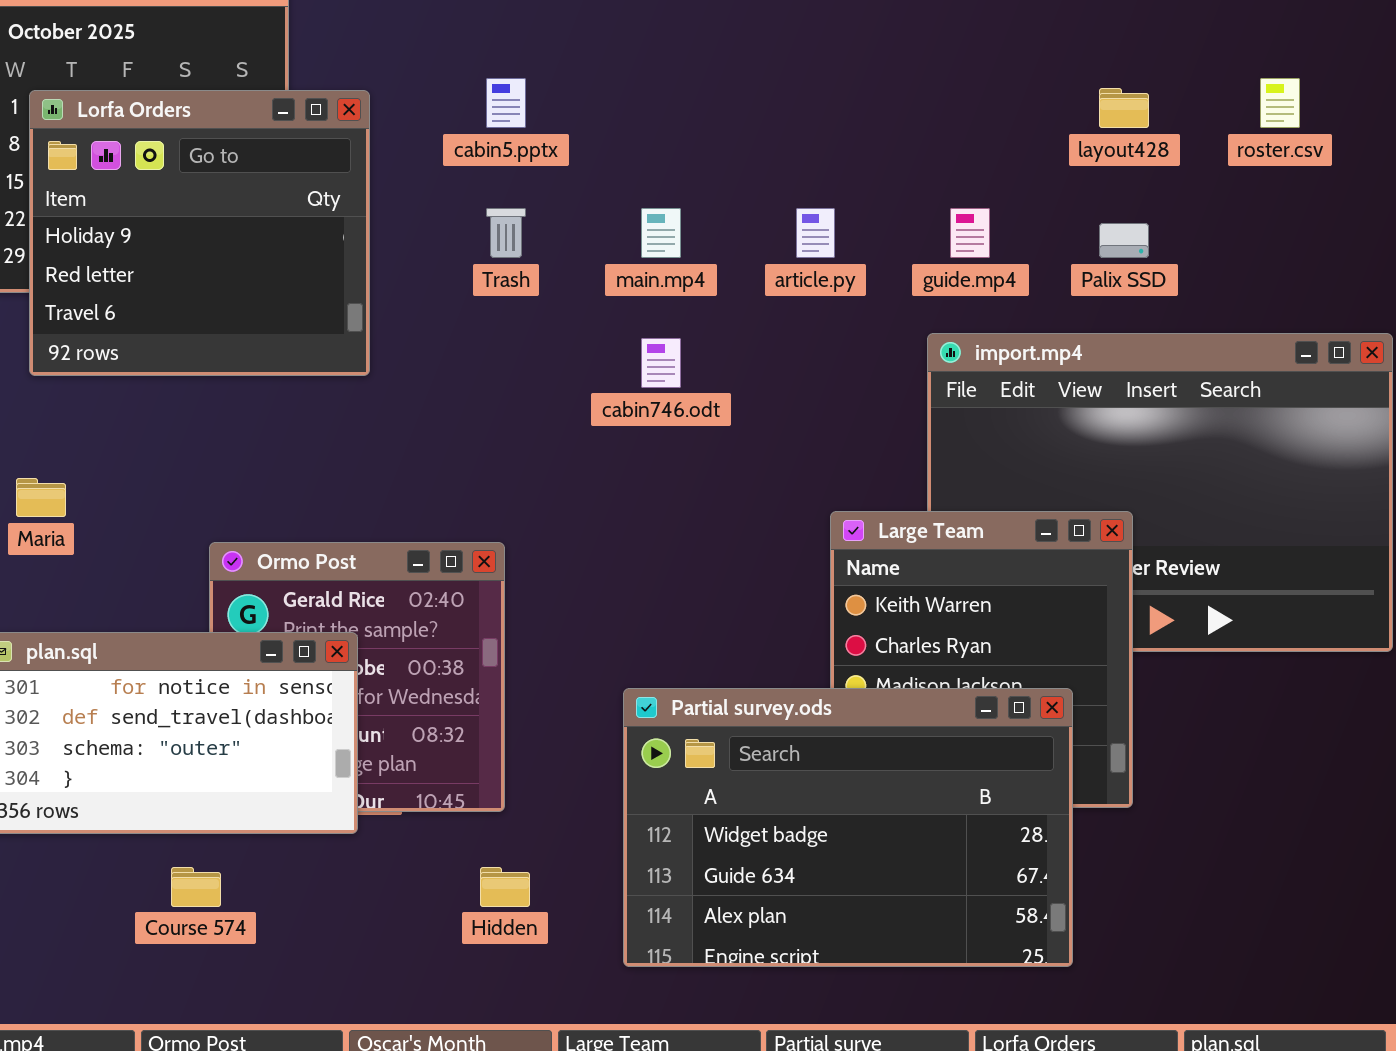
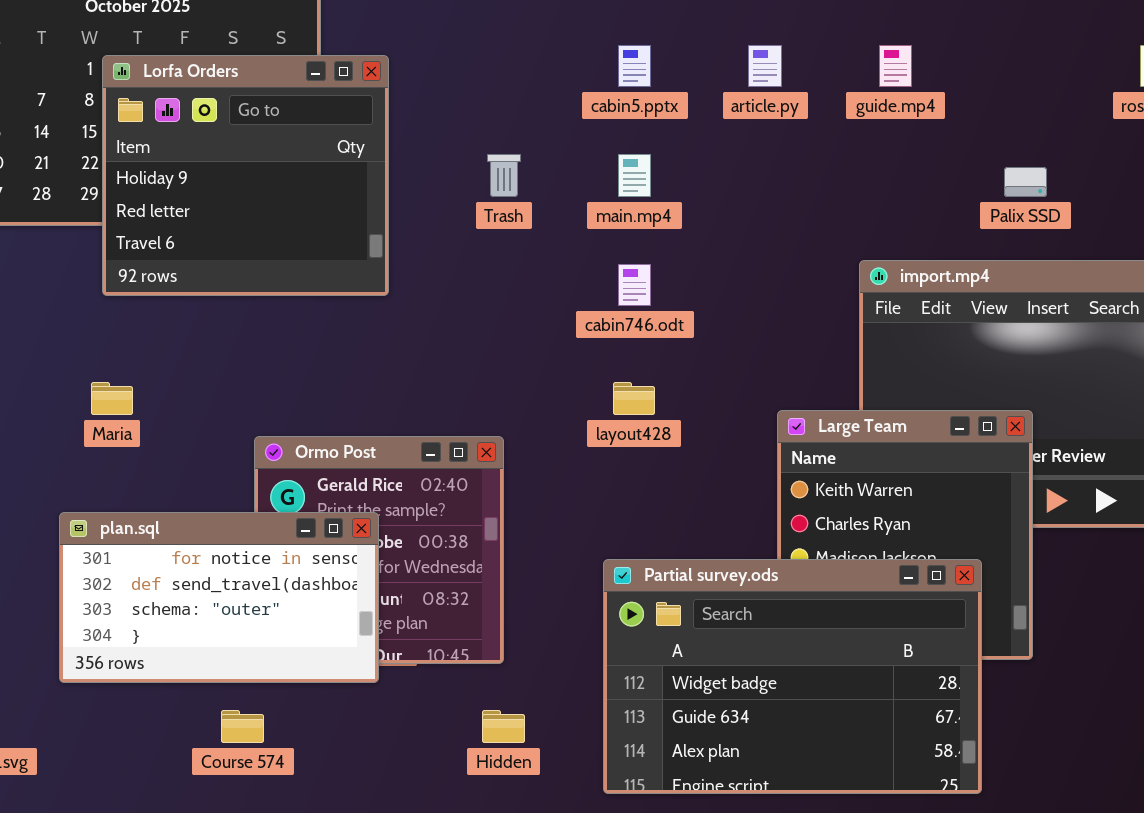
cabin5.pptx: [486,78,526,128] -> [618,45,651,87], moved
layout428: [1099,88,1149,128] -> [613,382,655,415], moved
article.py: [796,208,835,258] -> [748,45,782,87], moved
guide.mp4: [950,208,990,258] -> [879,45,912,87], moved

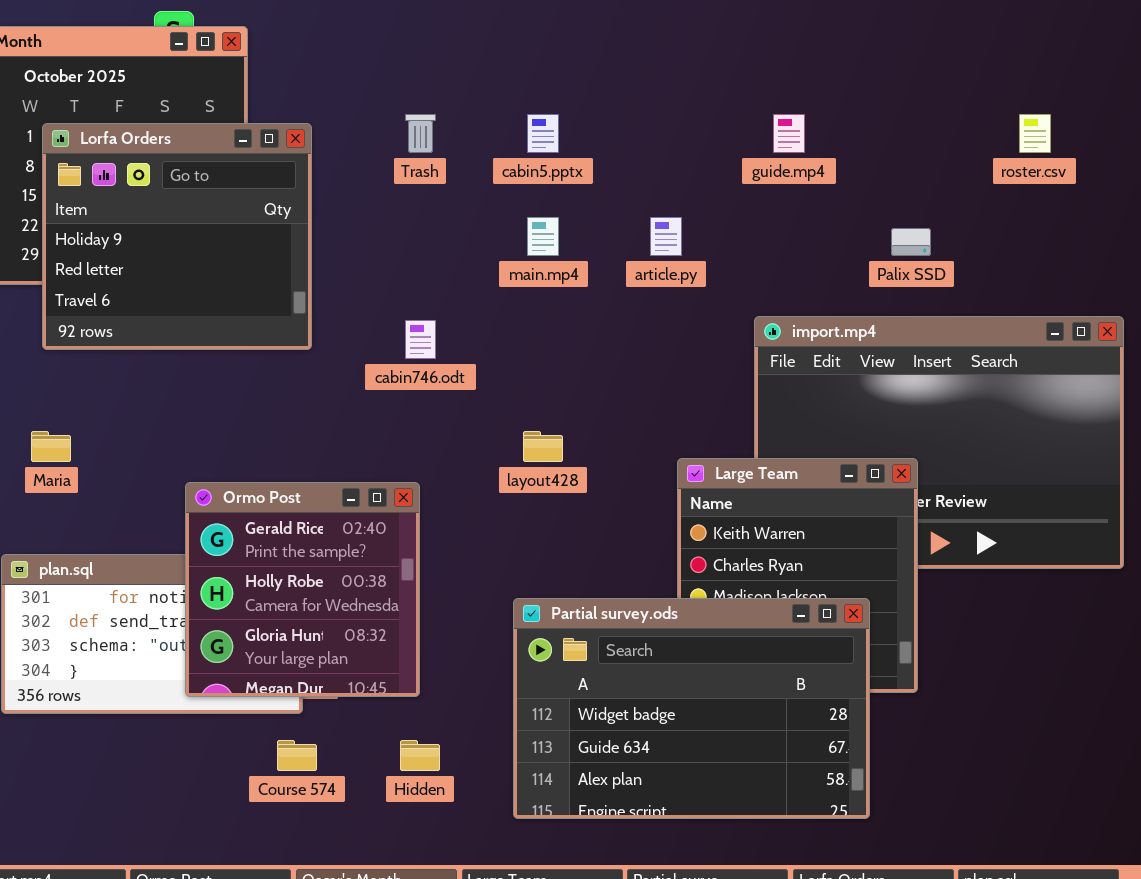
article.py: [748,45,782,87] -> [650,217,682,256], moved
Trash: [487,154,521,197] -> [405,114,436,153], moved
cabin746.odt: [618,264,651,306] -> [405,320,436,359], moved
Ormo Post: [254,436,504,664] -> [185,482,420,697], raised
Course 574: [221,710,264,743] -> [277,740,317,771], moved

